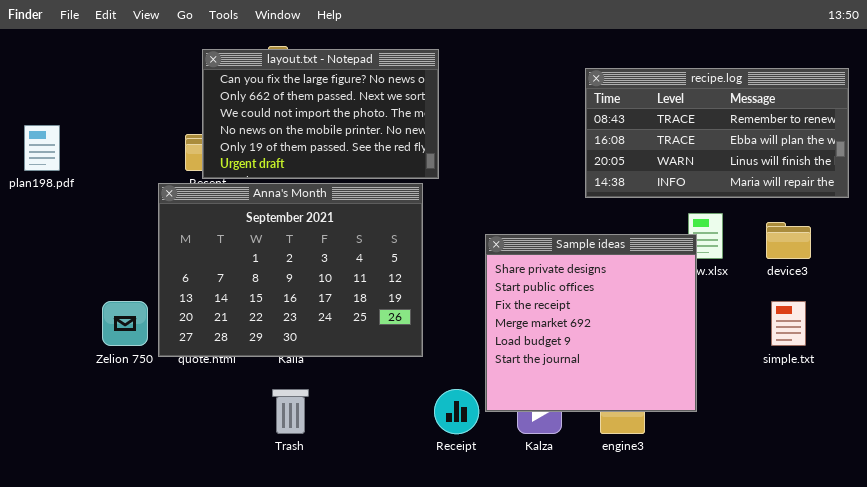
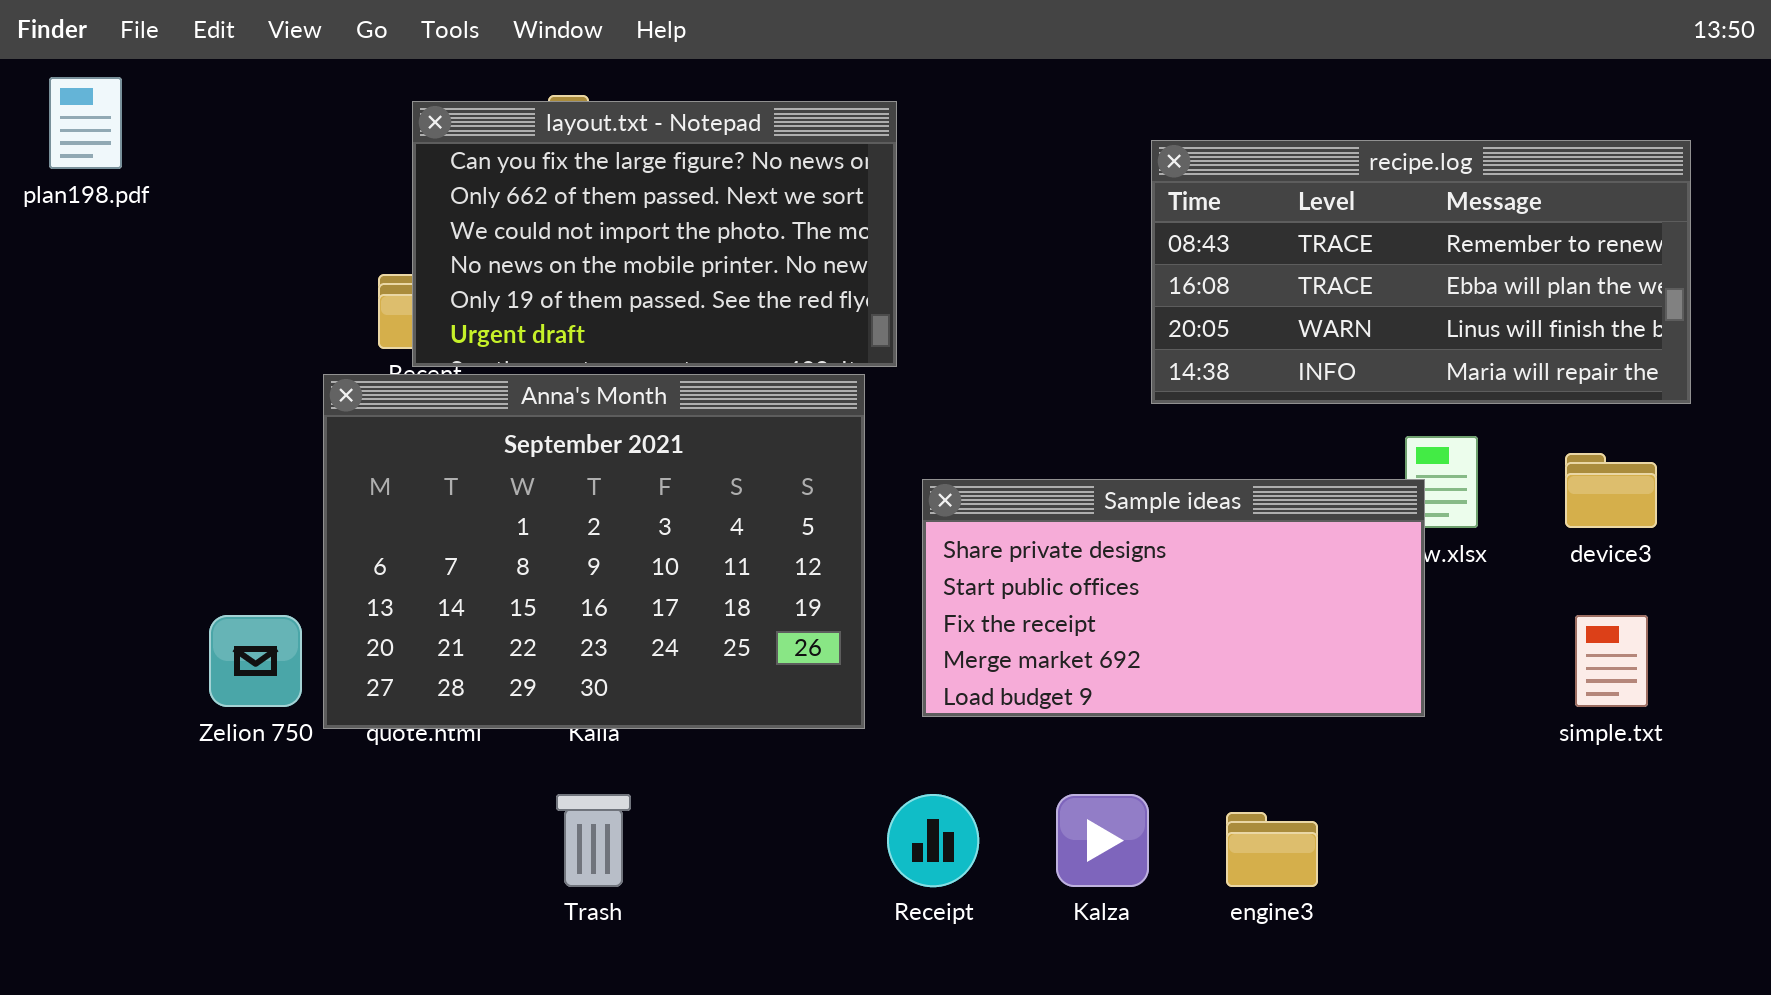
recipe.log: [585,68,849,198] -> [1151,140,1691,404], moved
plan198.pdf: [24,125,60,171] -> [49,77,122,169], moved
Sample ideas: [485,234,697,412] -> [922,479,1425,717], resized

